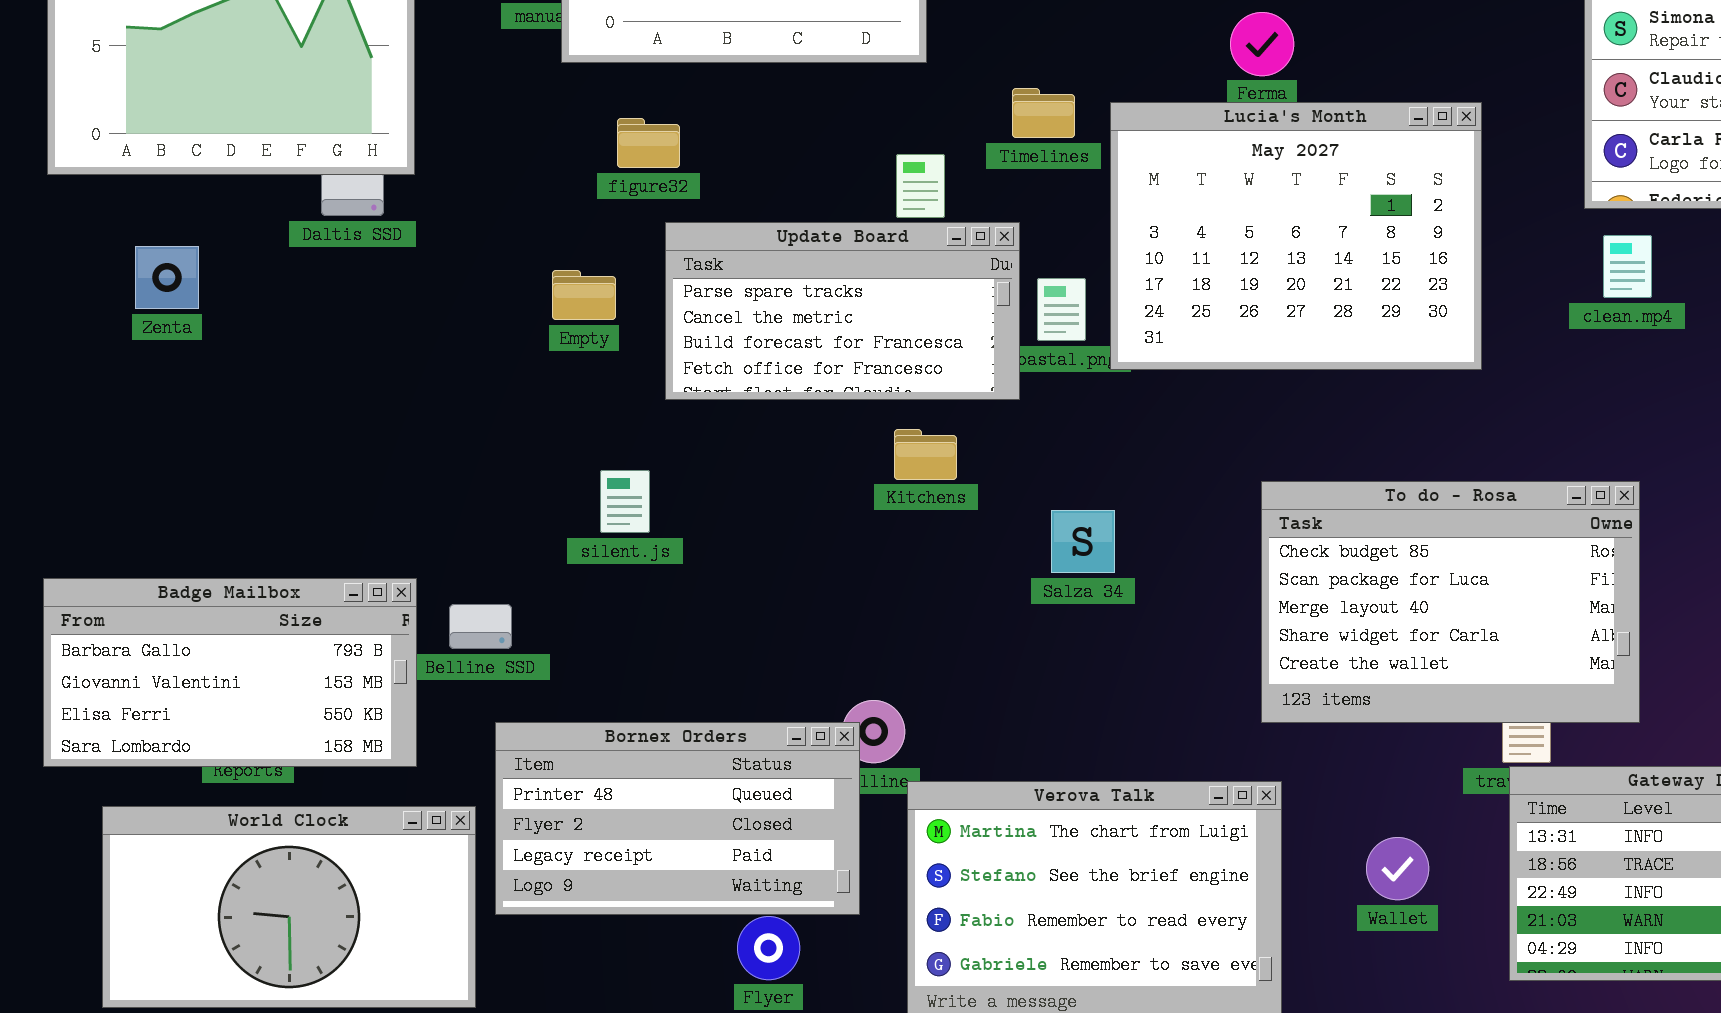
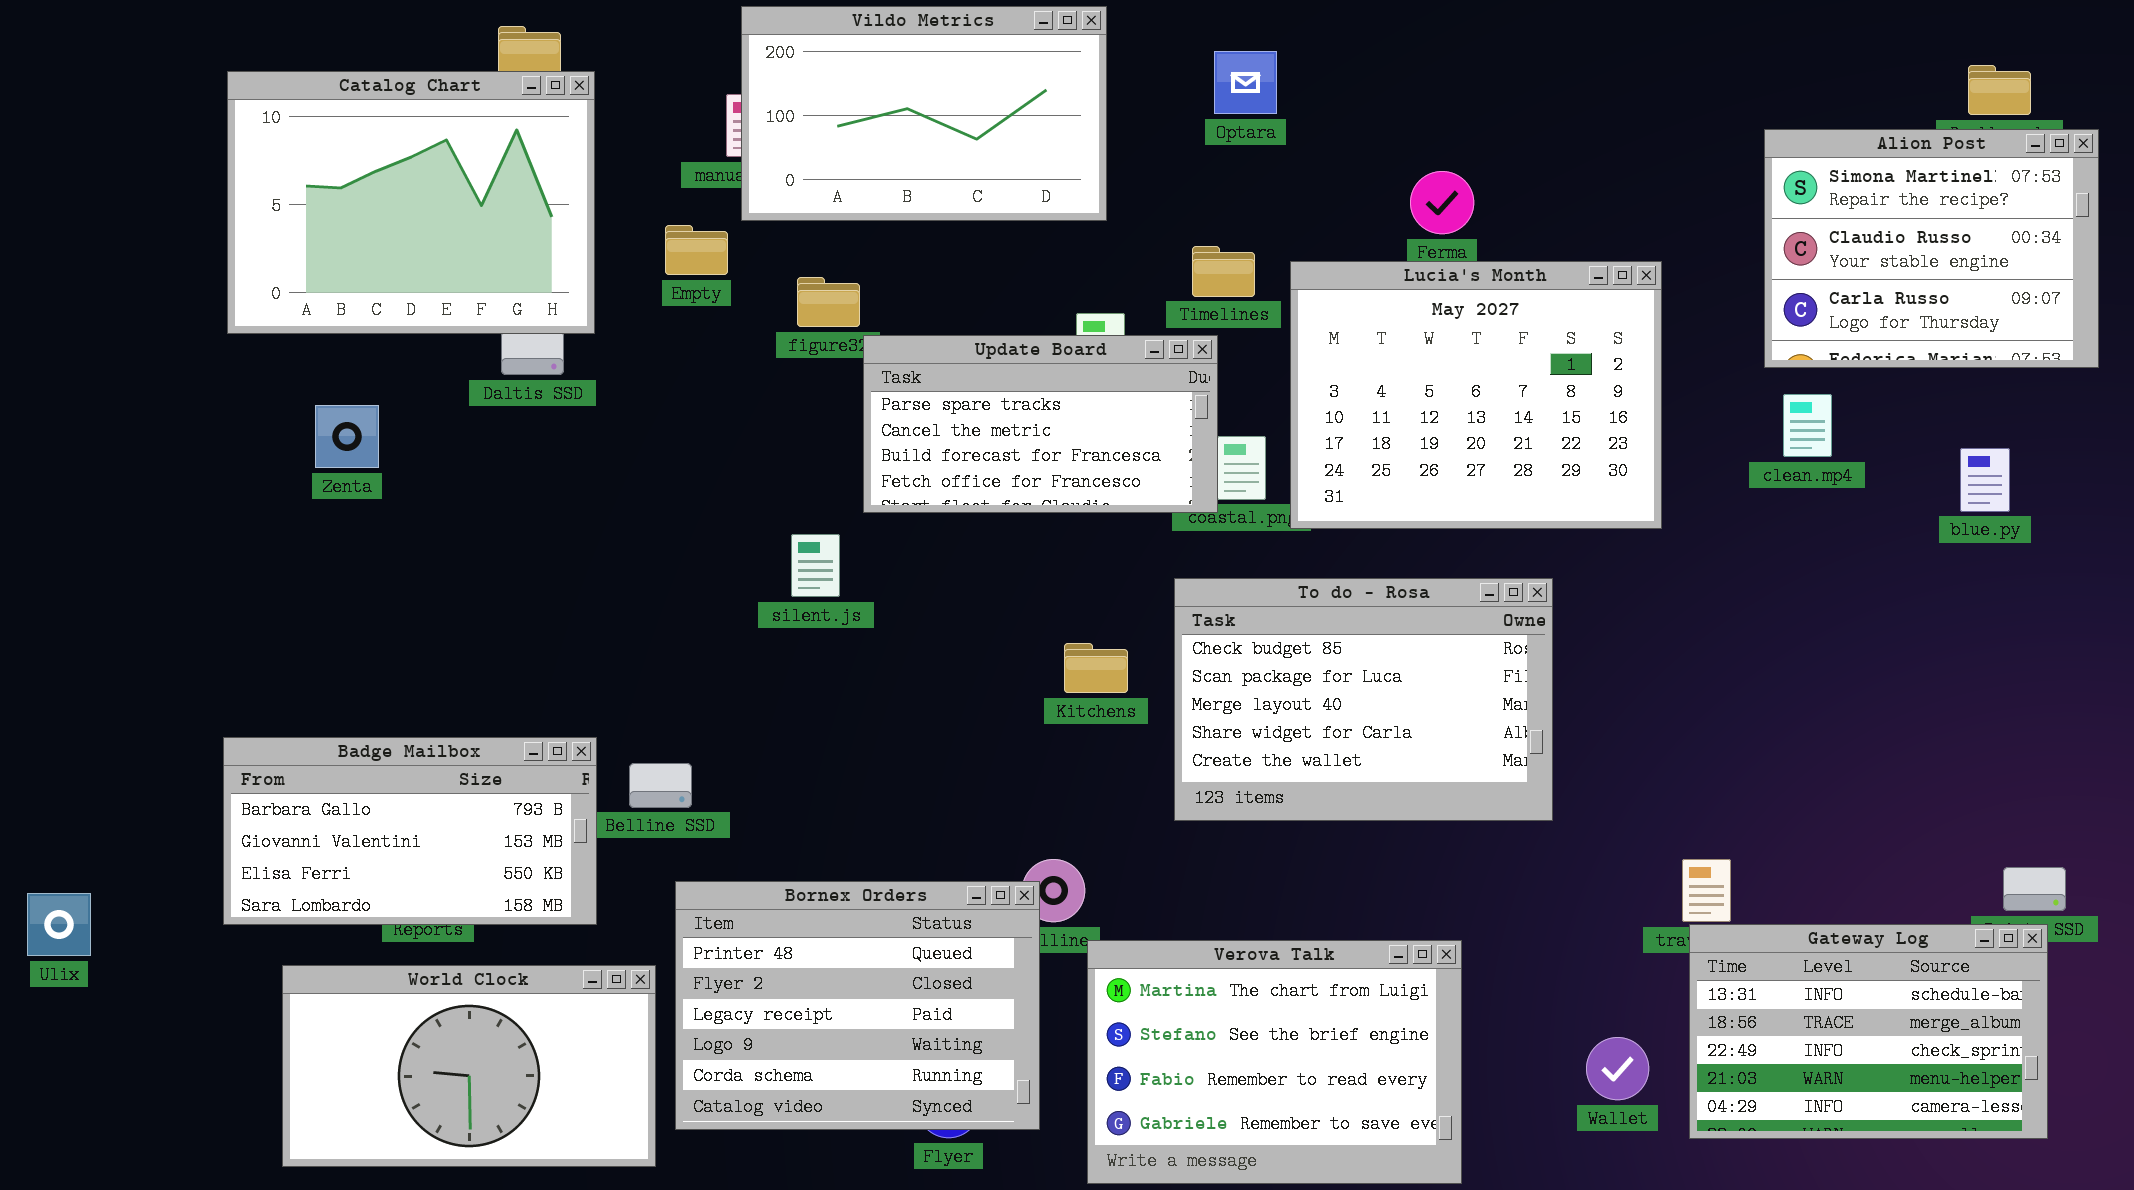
Update Board: [665,222,1020,400] -> [863,335,1218,513], moved
Empty: [552,270,616,320] -> [665,225,728,275], moved
Kitchens: [894,429,957,480] -> [1064,643,1128,693], moved
silent.js: [600,470,650,533] -> [791,534,840,597], moved
To do - Rosa: [1261,481,1640,723] -> [1174,578,1553,821], moved
Bornex Orders: [495,722,860,915] -> [675,881,1040,1130], resized
Wallet: [1366,837,1429,900] -> [1586,1037,1649,1100], moved

